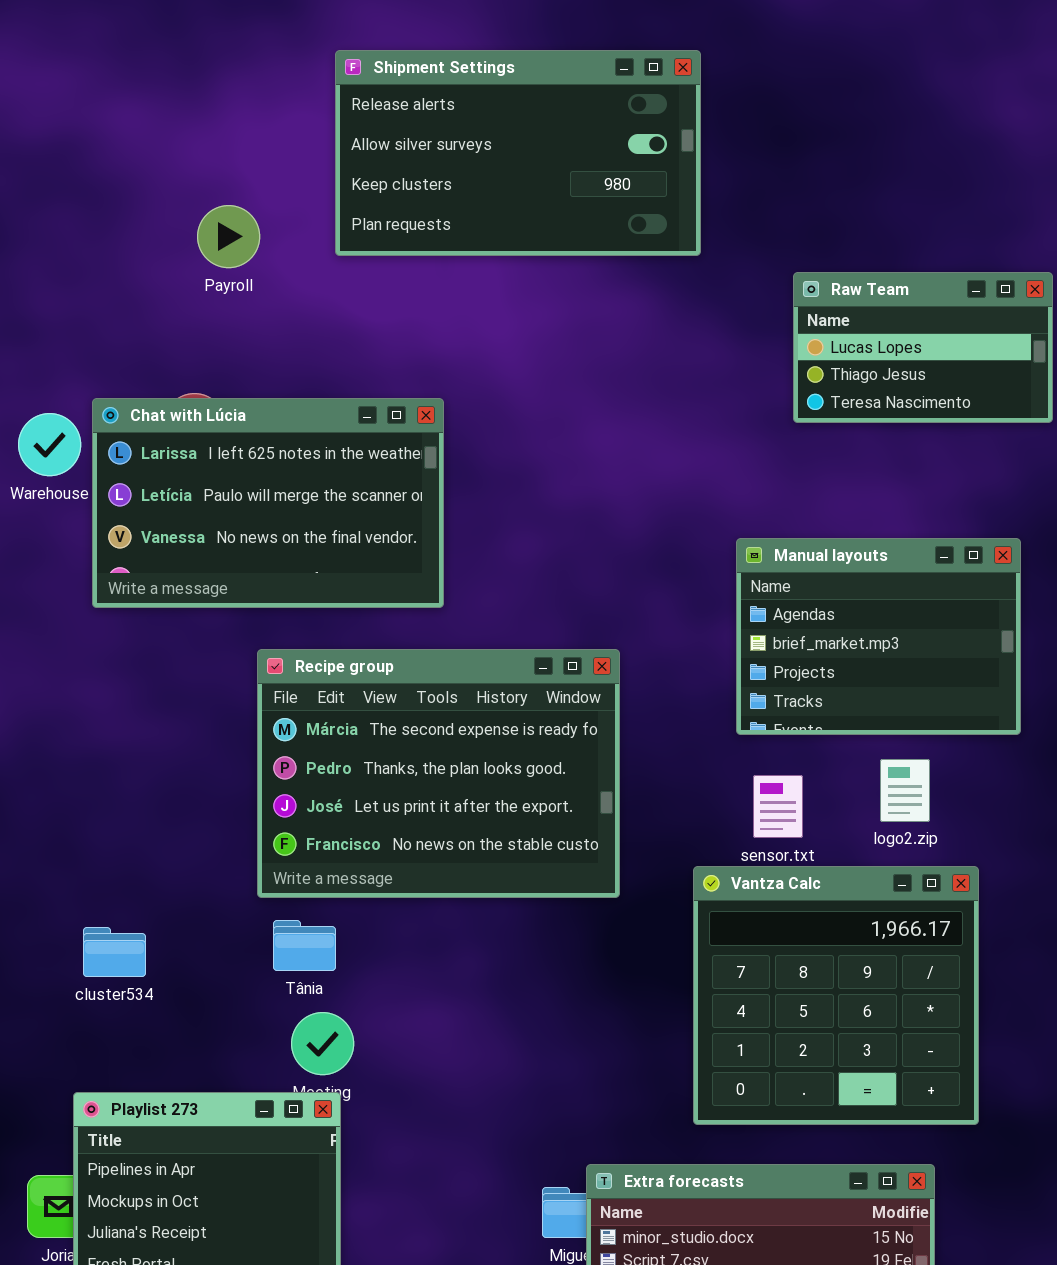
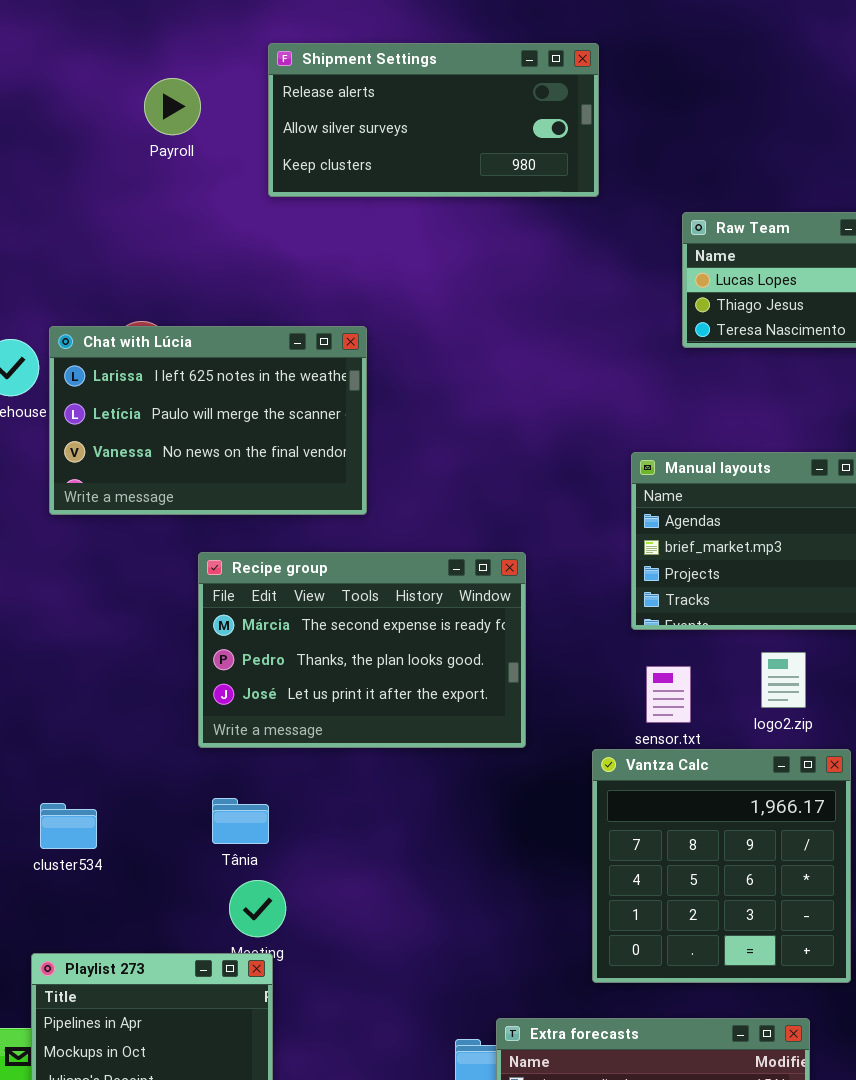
Shipment Settings: [335,50,701,256] -> [268,43,599,197], resized
Payroll: [197,205,260,268] -> [144,78,201,135], moved
Recipe group: [257,649,620,898] -> [198,552,526,748], resized

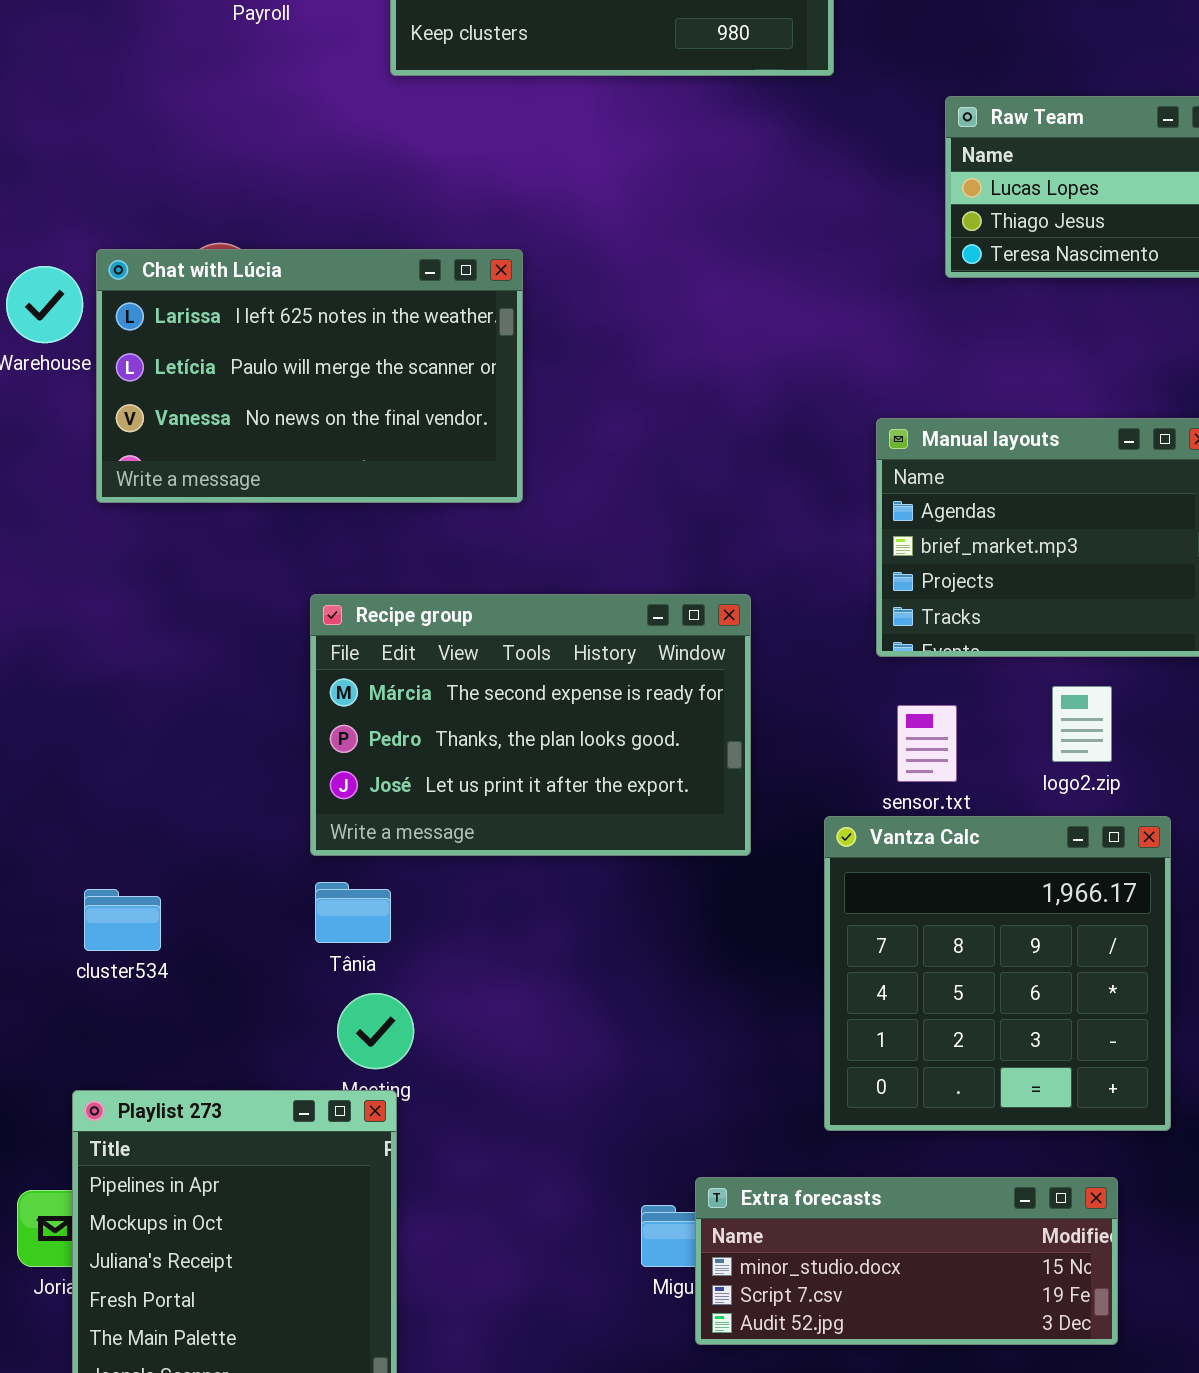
Recipe group: [198,552,526,748] -> [310,594,751,856], moved

